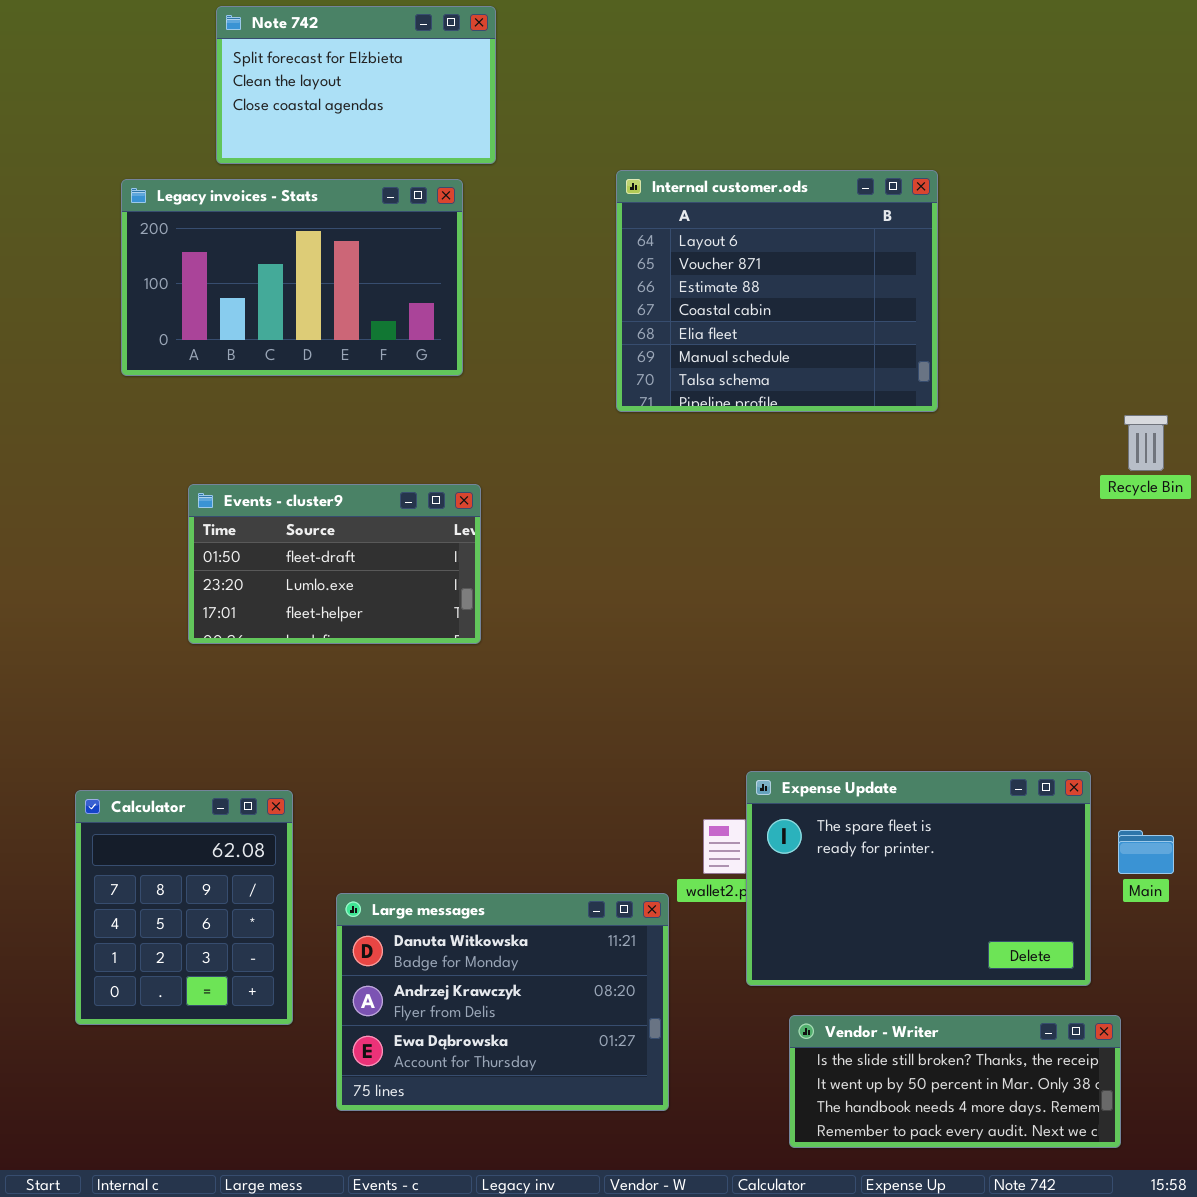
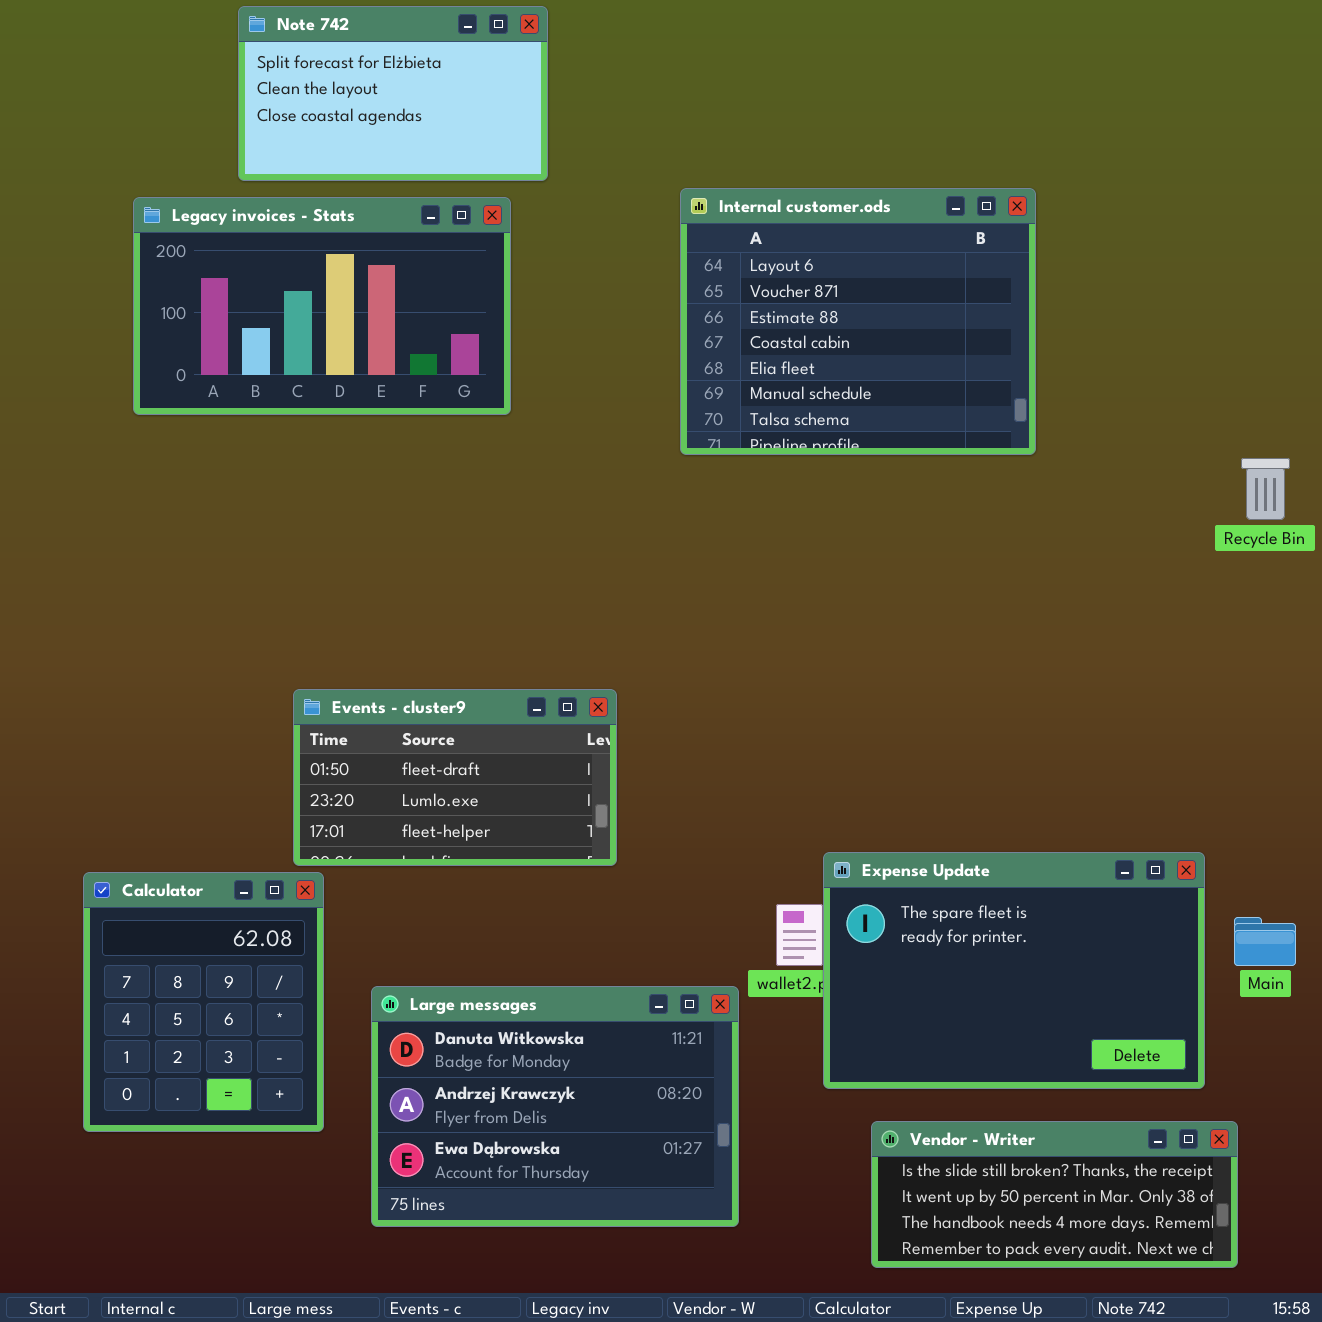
Events - cluster9: [188,484,481,644] -> [293,689,617,866], moved

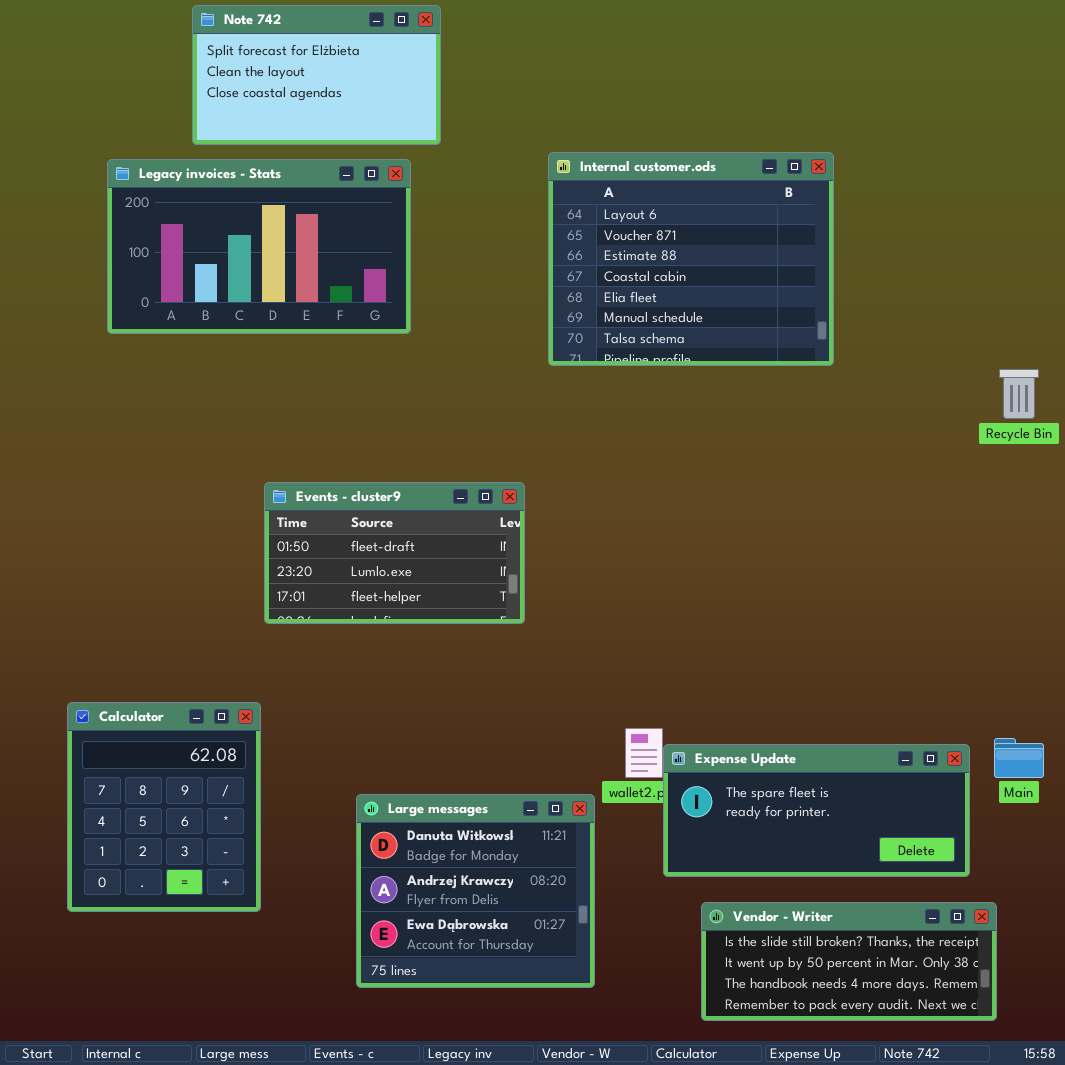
Events - cluster9: [293,689,617,866] -> [264,482,525,624], moved
Expense Update: [823,852,1205,1089] -> [663,744,970,877], resized
Large messages: [371,986,739,1227] -> [356,794,595,988], resized

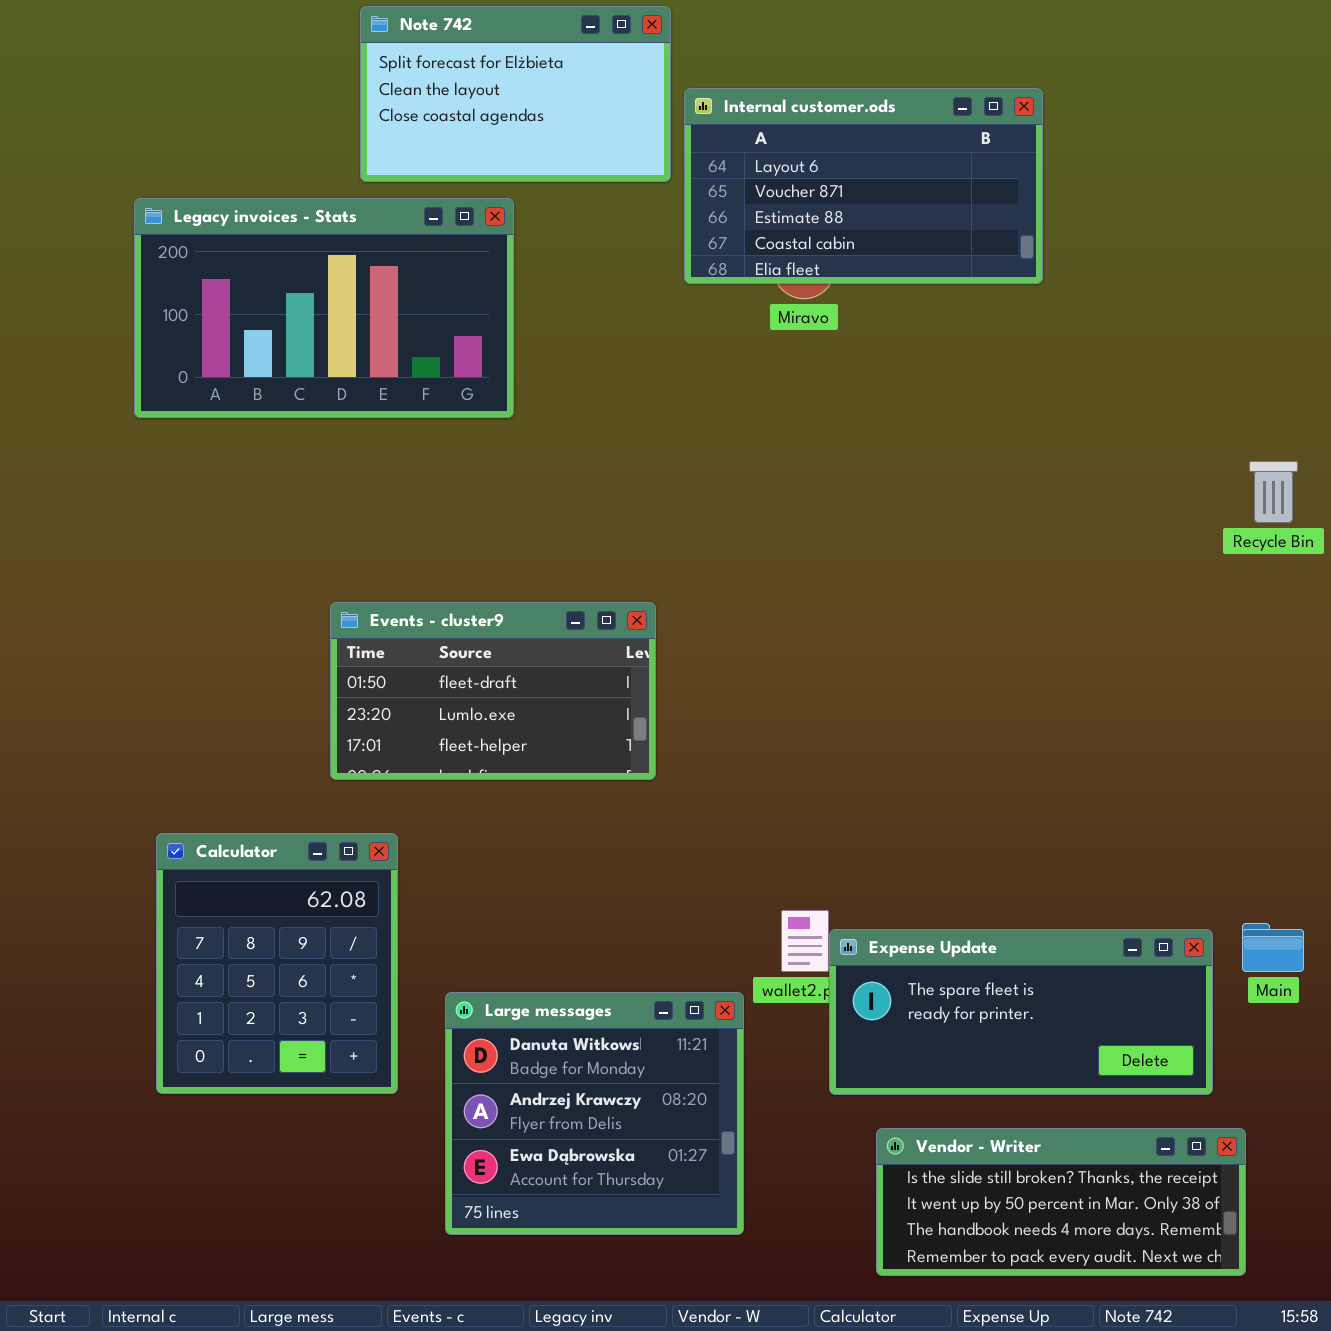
Note 742: [192,5,441,145] -> [360,6,671,182], moved
Internal customer.ods: [548,152,834,366] -> [684,88,1043,284], moved, resized
Calculator: [67,702,261,912] -> [156,833,398,1094], moved

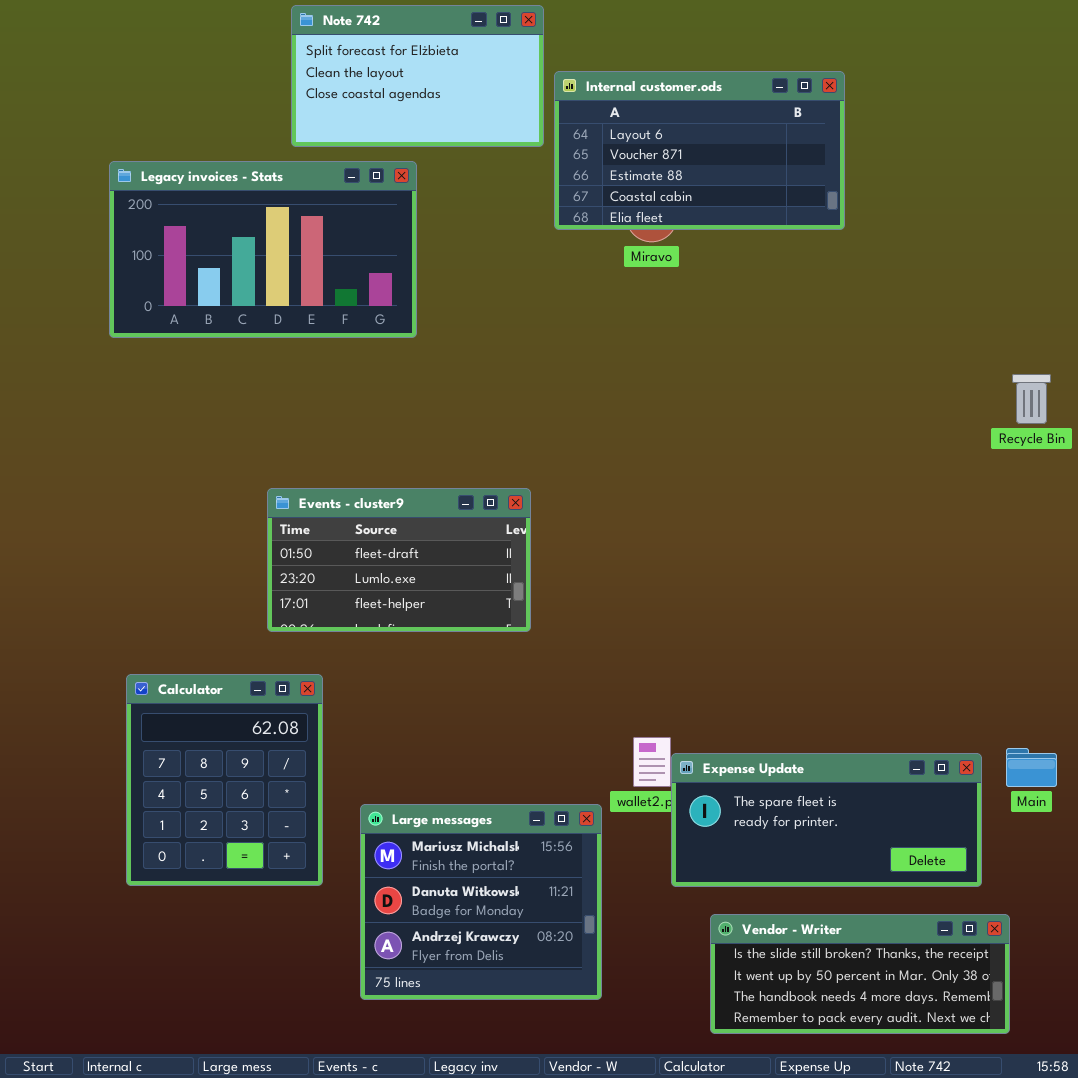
Large messages: [445,992,744,1235] -> [360,804,602,1000], scrolled up 1 row

